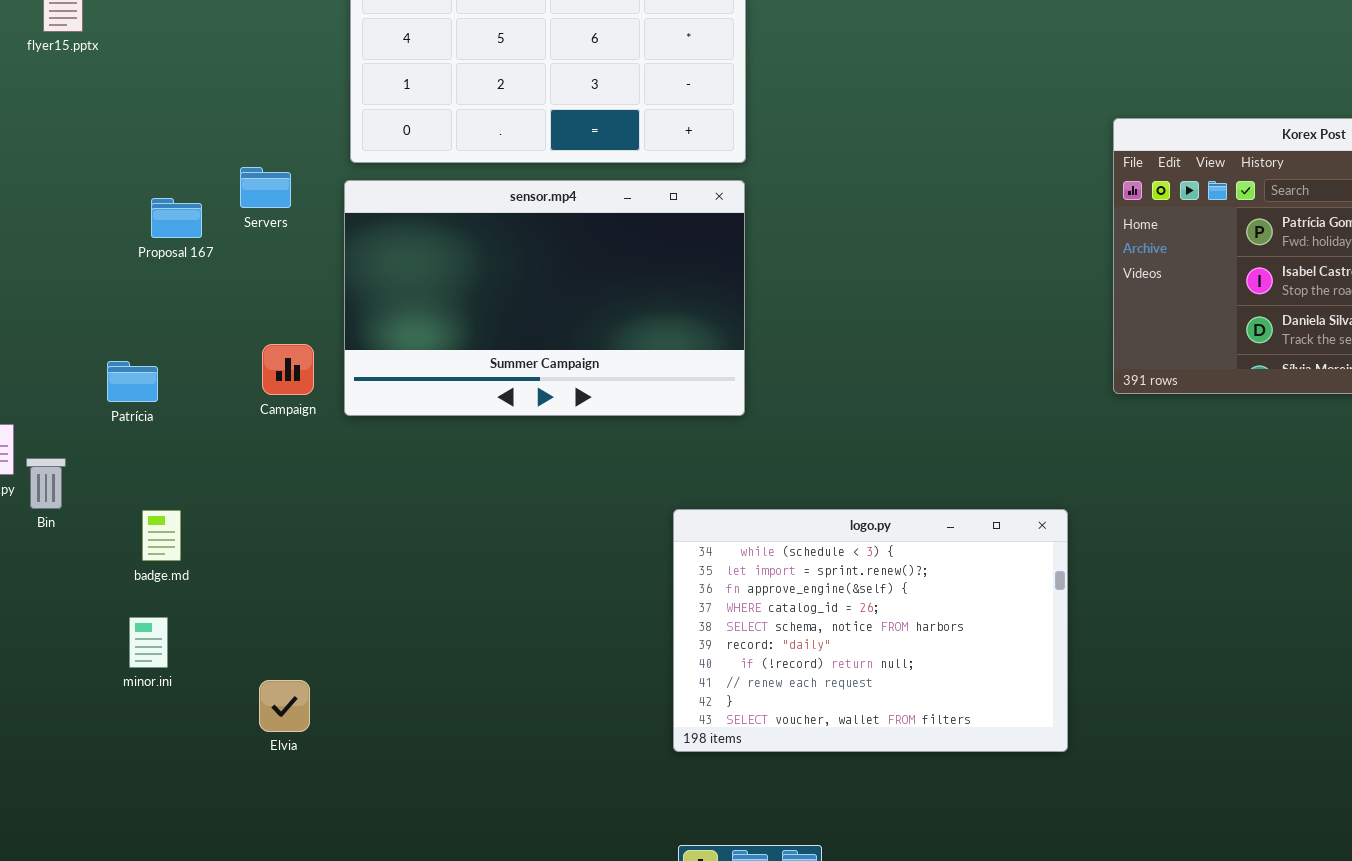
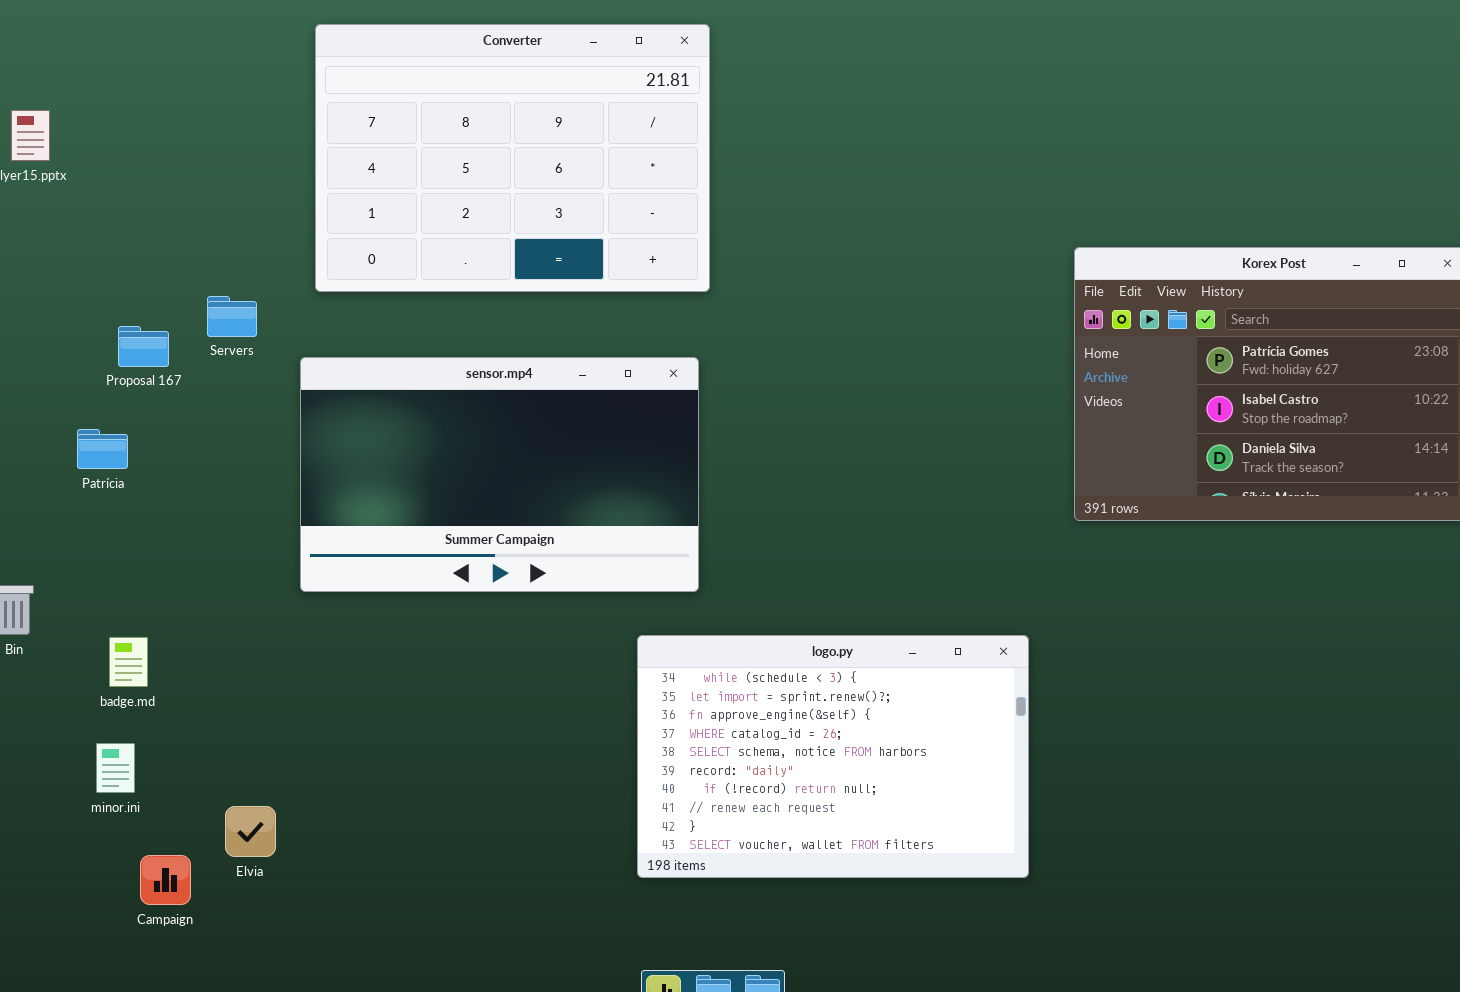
sensor.mp4: [344,180,745,416] -> [300,357,699,592], moved
Campaign: [262,344,314,395] -> [140,855,191,905], moved
Patrícia: [107,361,158,402] -> [77,429,128,469], moved

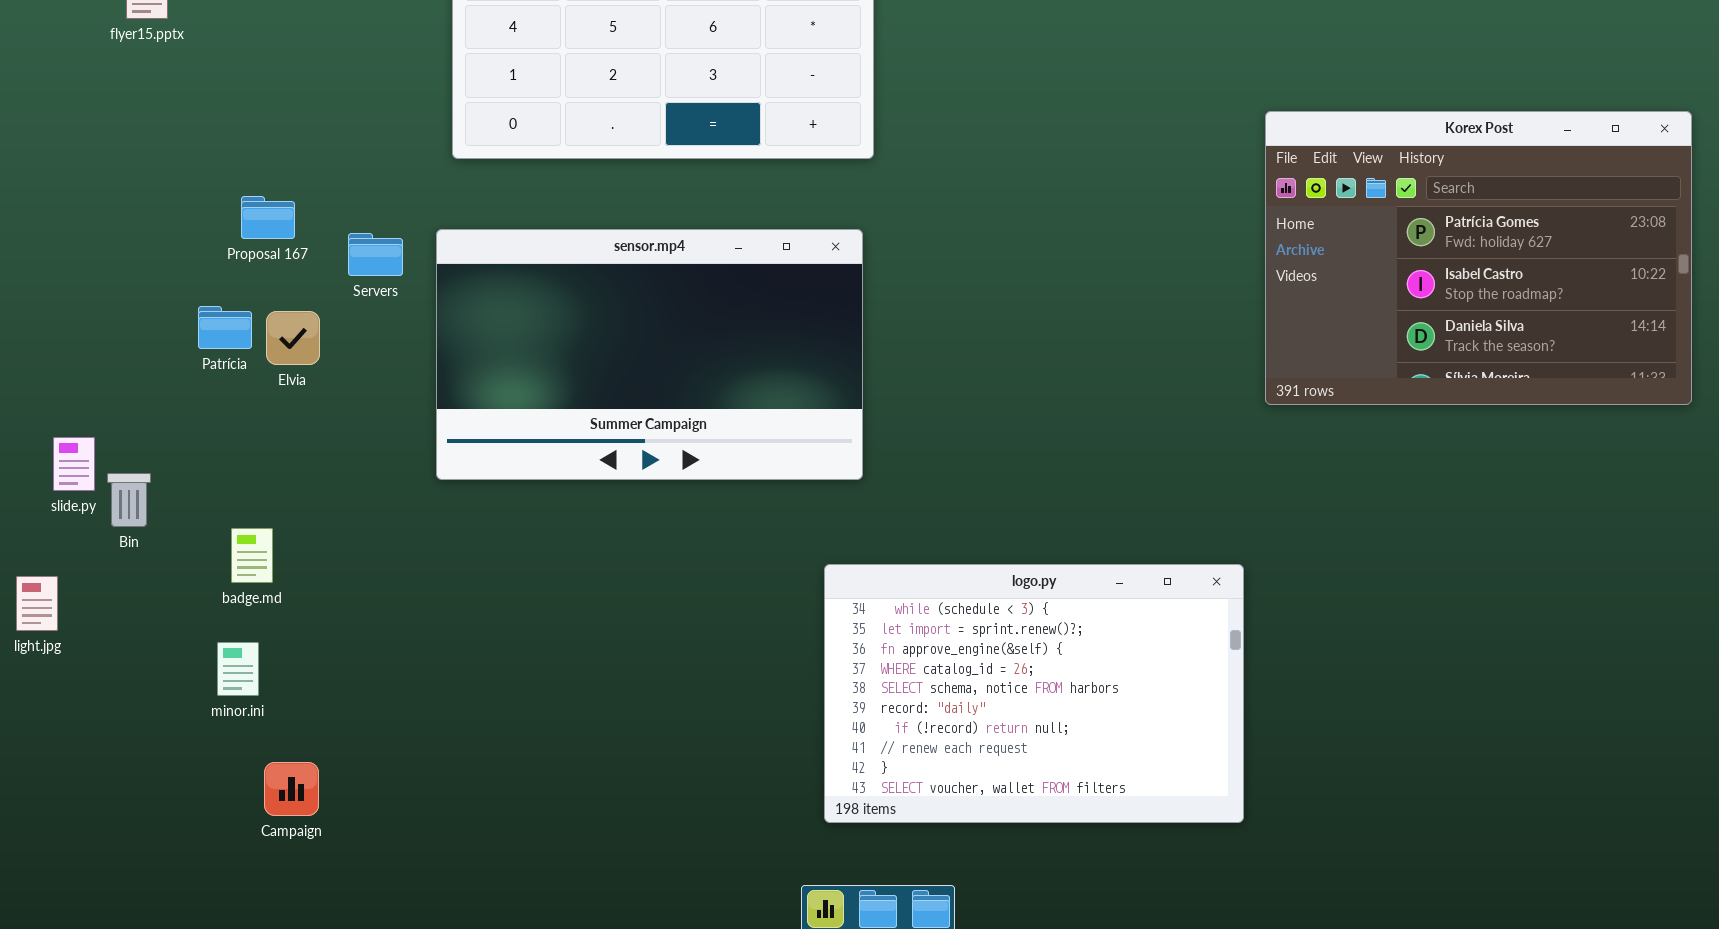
Servers: [207,296,257,337] -> [348,233,403,276], moved
logo.py: [637,635,1029,878] -> [824,564,1244,823], moved
Elvia: [225,806,276,857] -> [266,311,320,365], moved

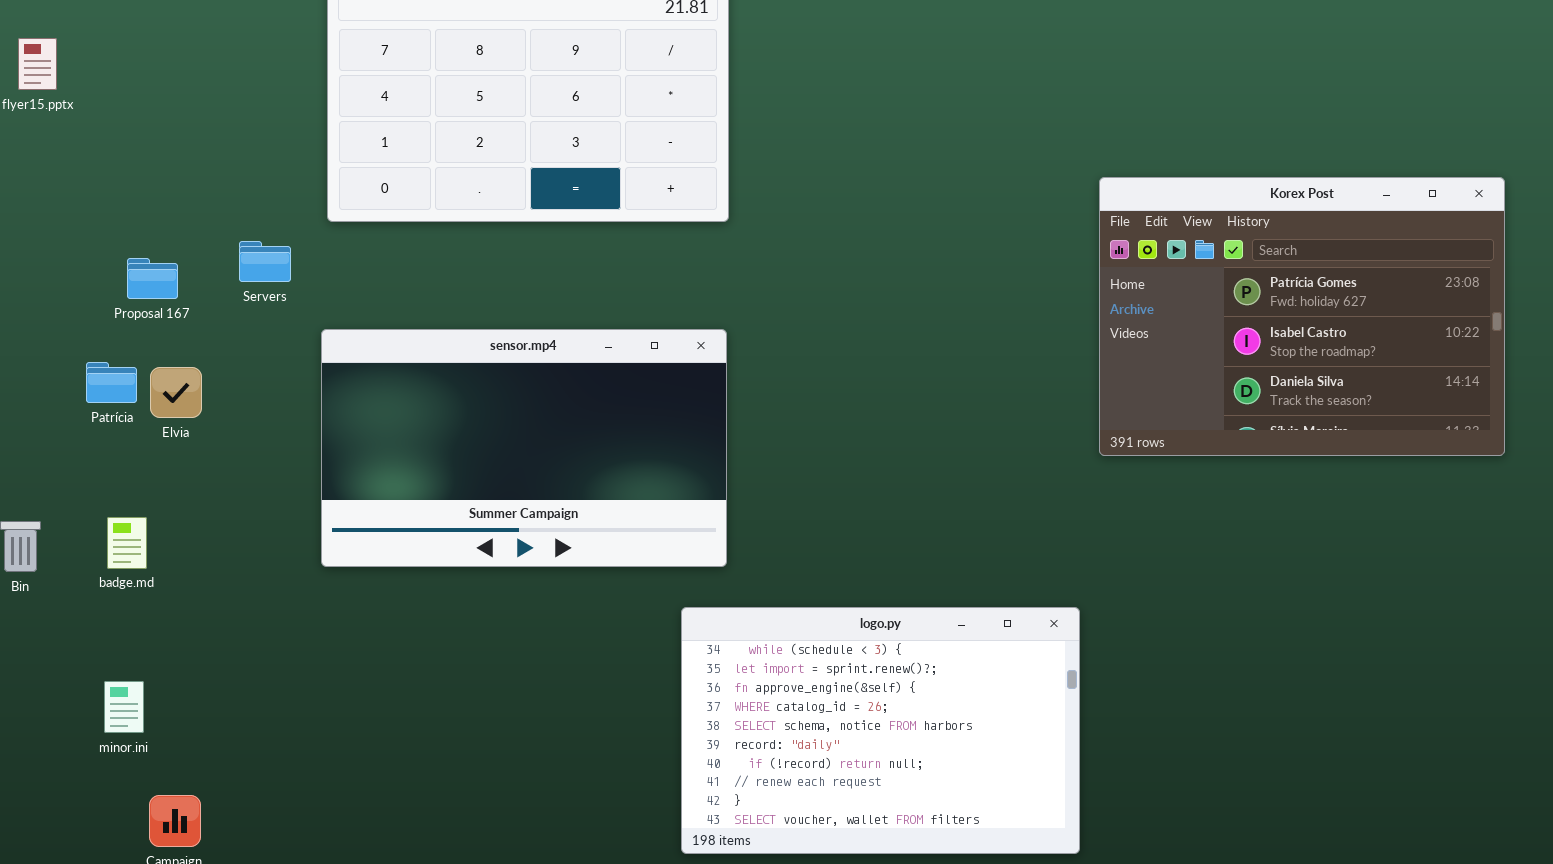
sensor.mp4: [436,229,863,480] -> [321,329,727,567], moved
Servers: [348,233,403,276] -> [239,241,291,282], moved
badge.md: [231,528,273,583] -> [107,517,147,569], moved

